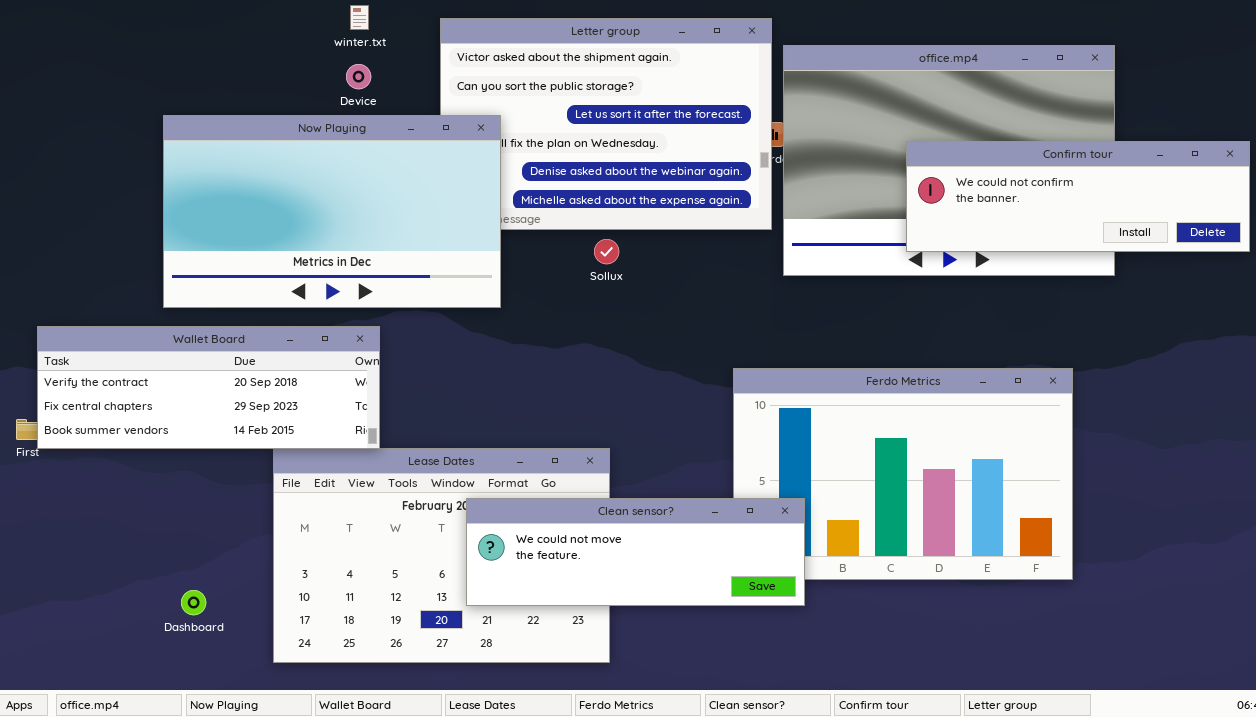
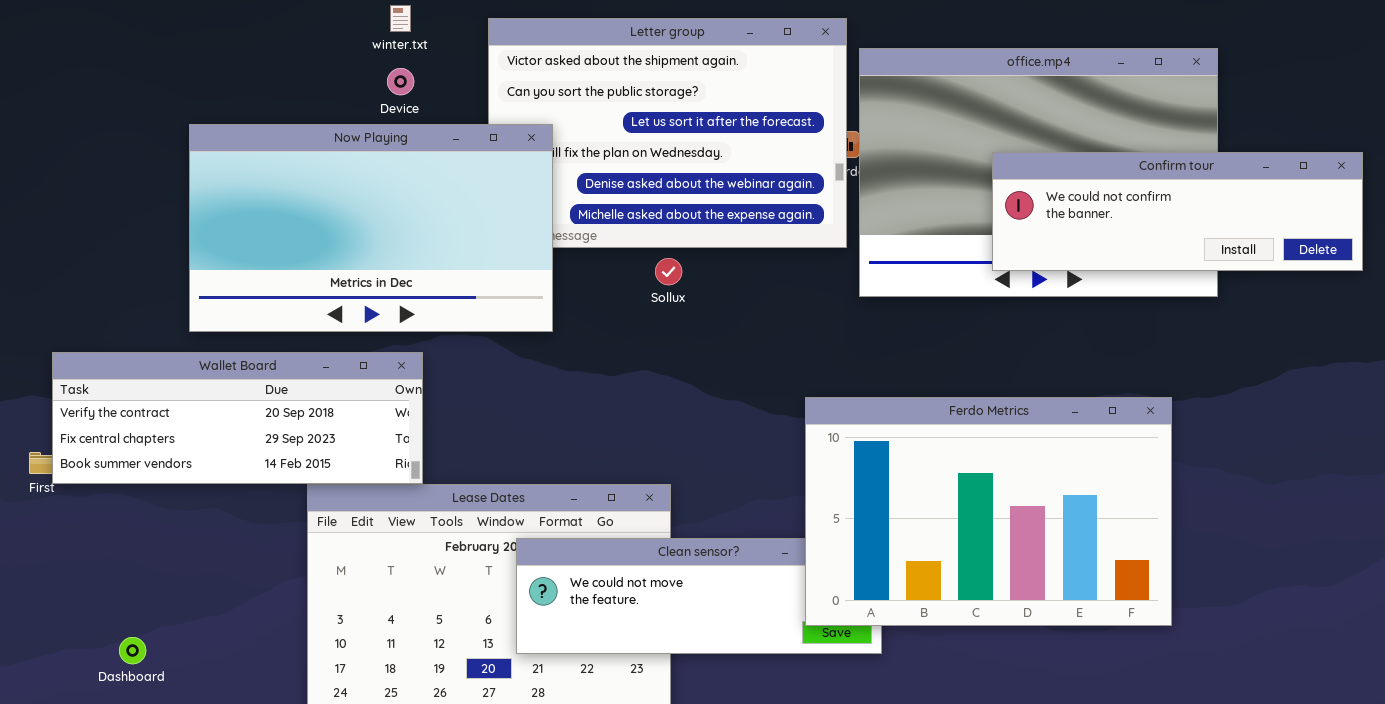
Ferdo Metrics: [733,368,1073,580] -> [805,397,1172,626], raised
Dashboard: [181,590,206,615] -> [119,637,146,664], moved

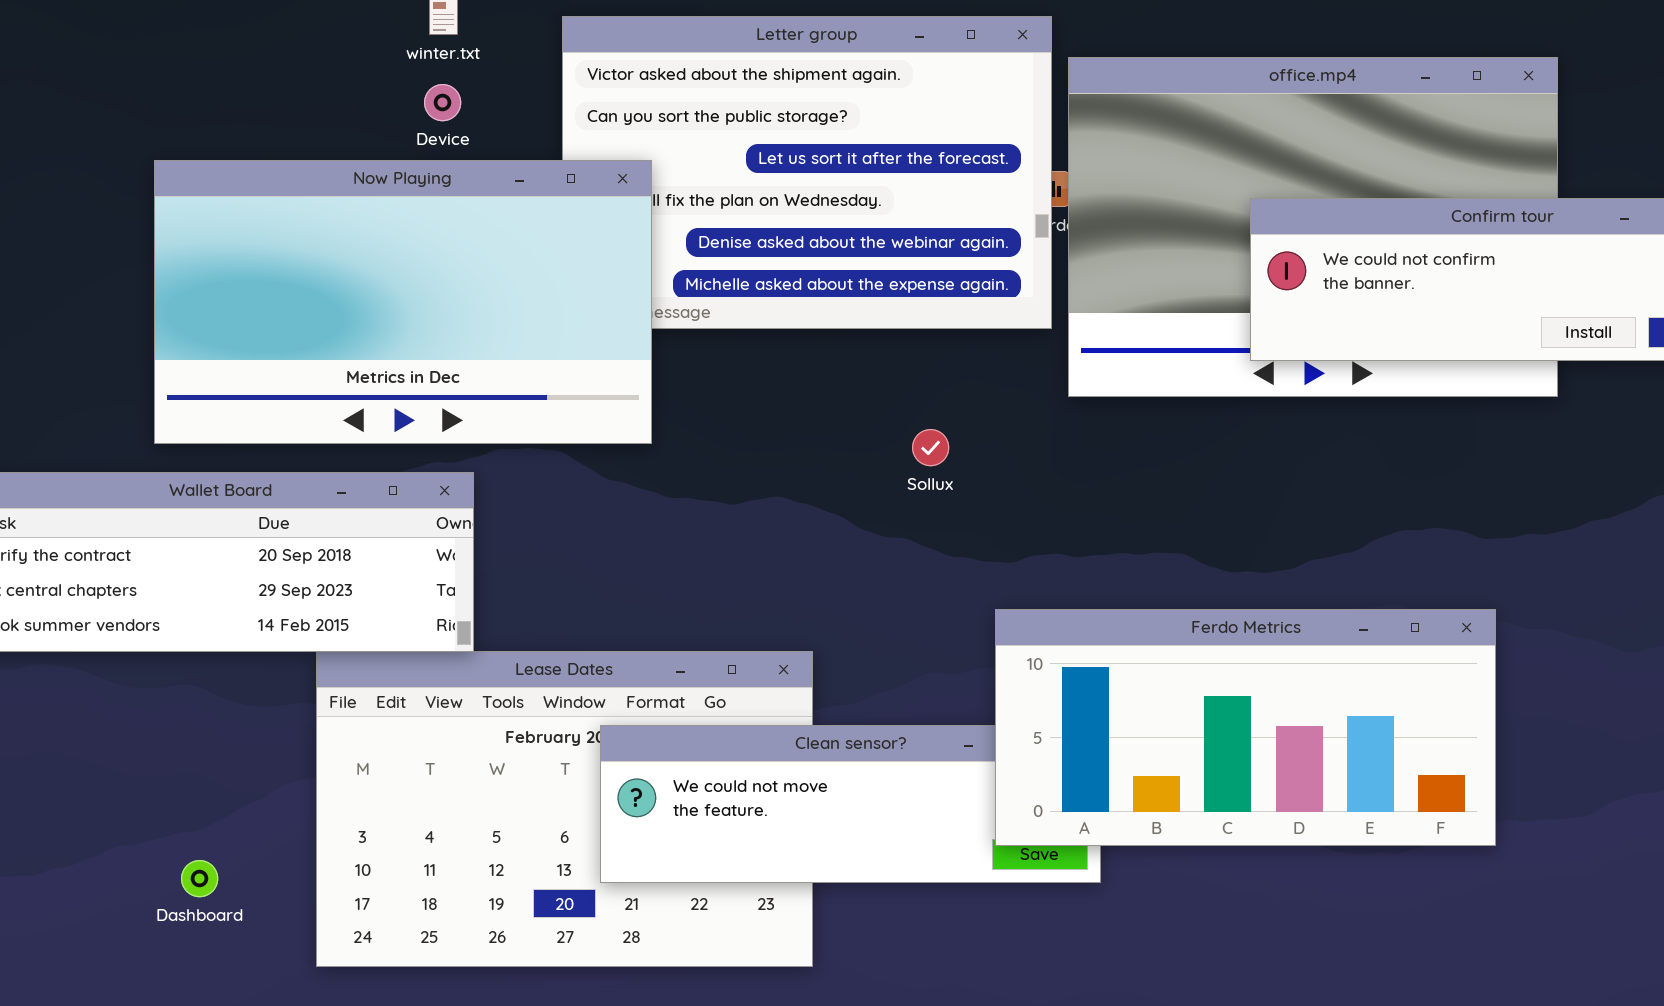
Sollux: [655,258,682,285] -> [912,429,949,466], moved
Ferdo Metrics: [805,397,1172,626] -> [995,609,1496,846], resized
Dashboard: [119,637,146,664] -> [181,860,218,897], moved

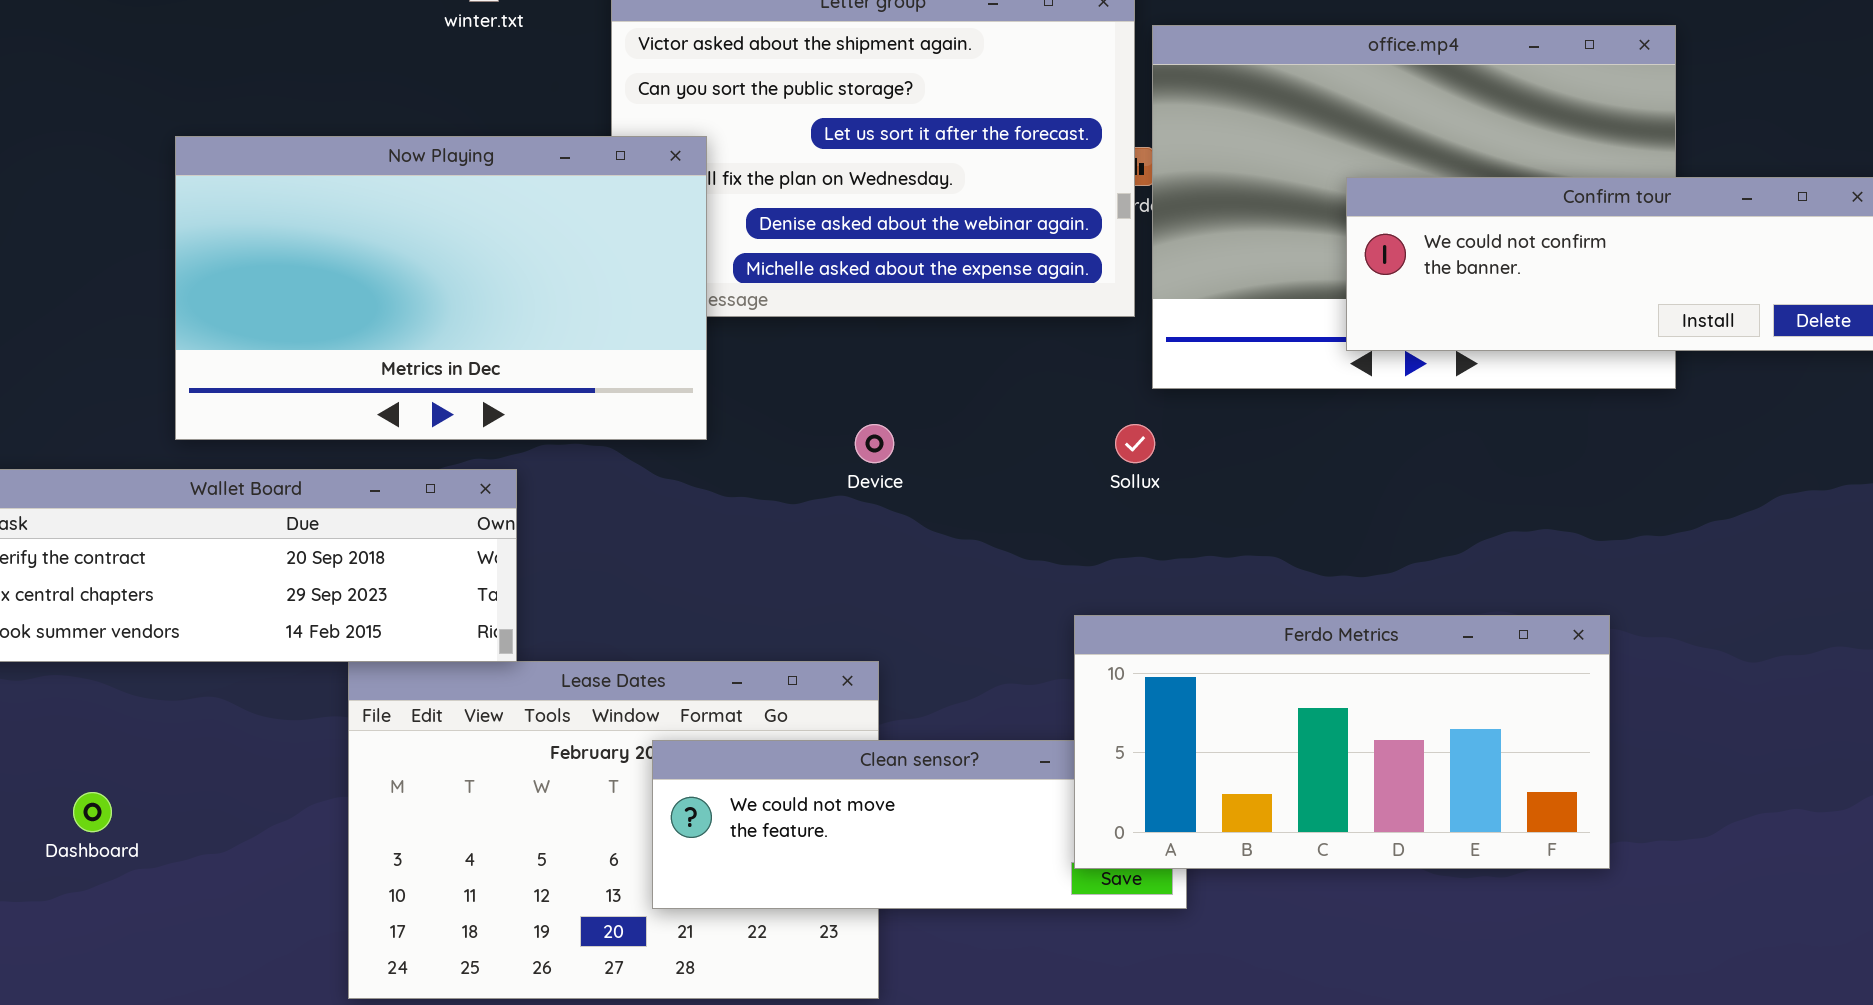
Device: [424,84,461,121] -> [855,424,894,463], moved
Sollux: [912,429,949,466] -> [1115,424,1155,463], moved
Dashboard: [181,860,218,897] -> [73,792,112,832], moved

